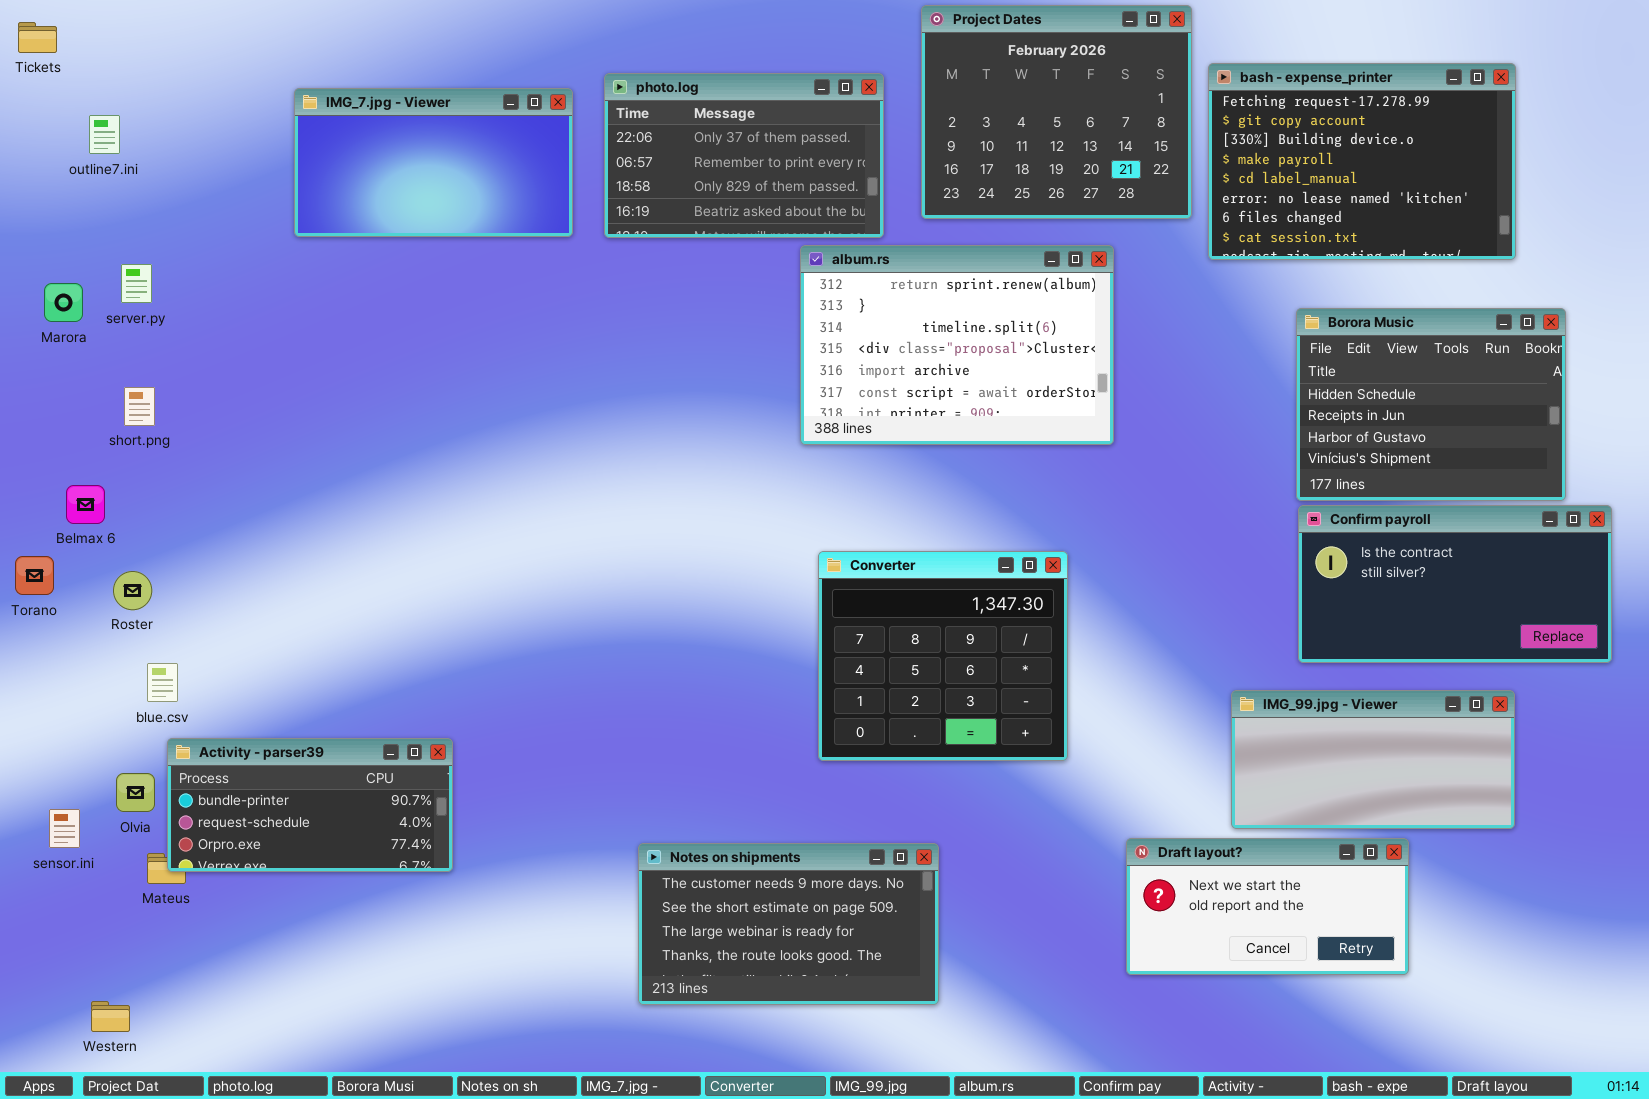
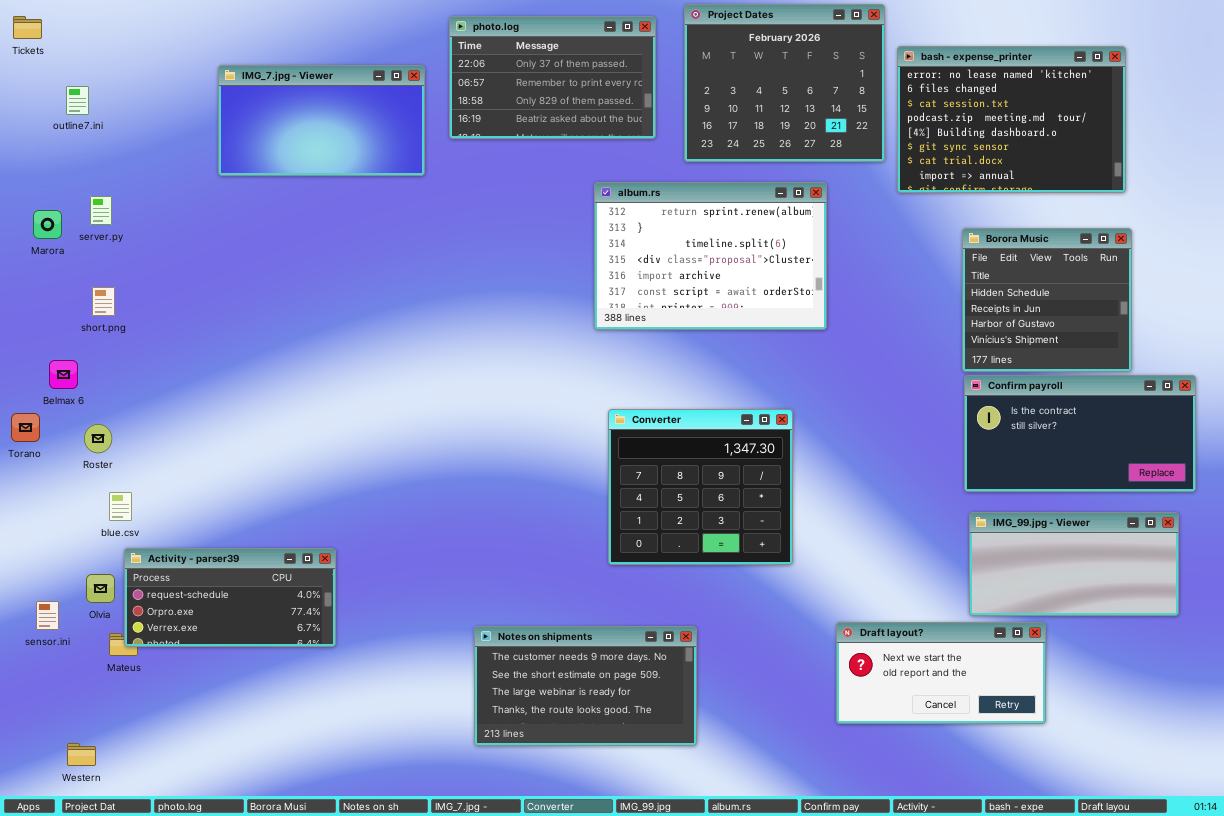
bash - expense_printer: [1208,63,1516,260] -> [897,46,1126,193], scrolled down 5 rows
photo.log: [604,73,884,238] -> [449,16,656,139], moved
Borora Music: [1296,308,1566,501] -> [962,228,1132,372], resized
IMG_99.jpg - Viewer: [1231,690,1515,829] -> [969,512,1179,616], moved
Activity - parser39: [167,738,453,872] -> [124,548,336,647], scrolled down 1 row

